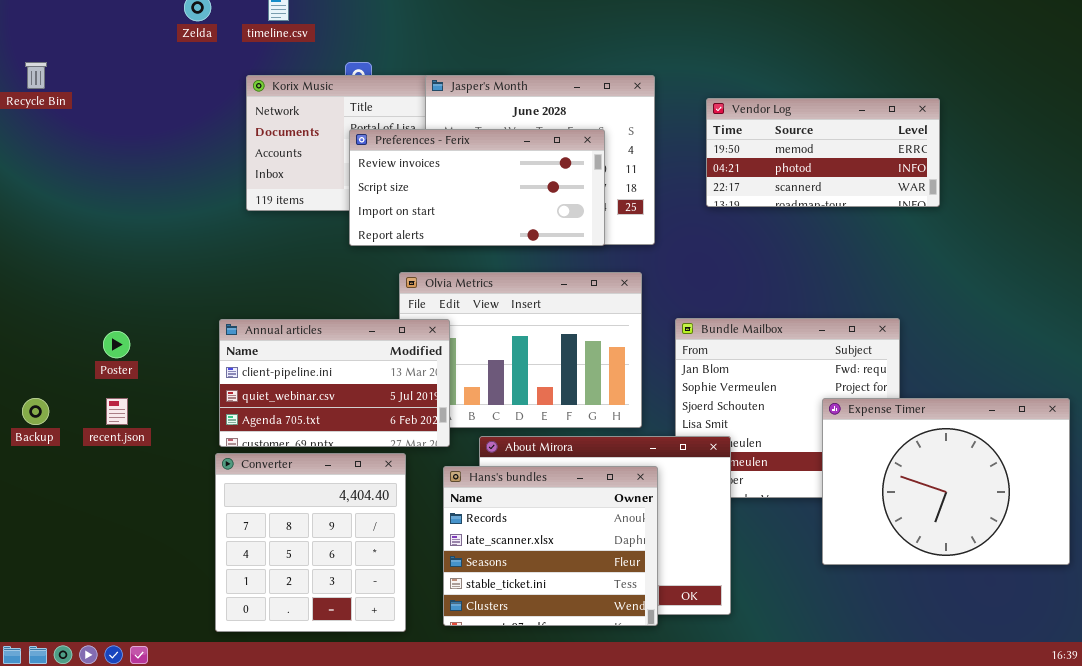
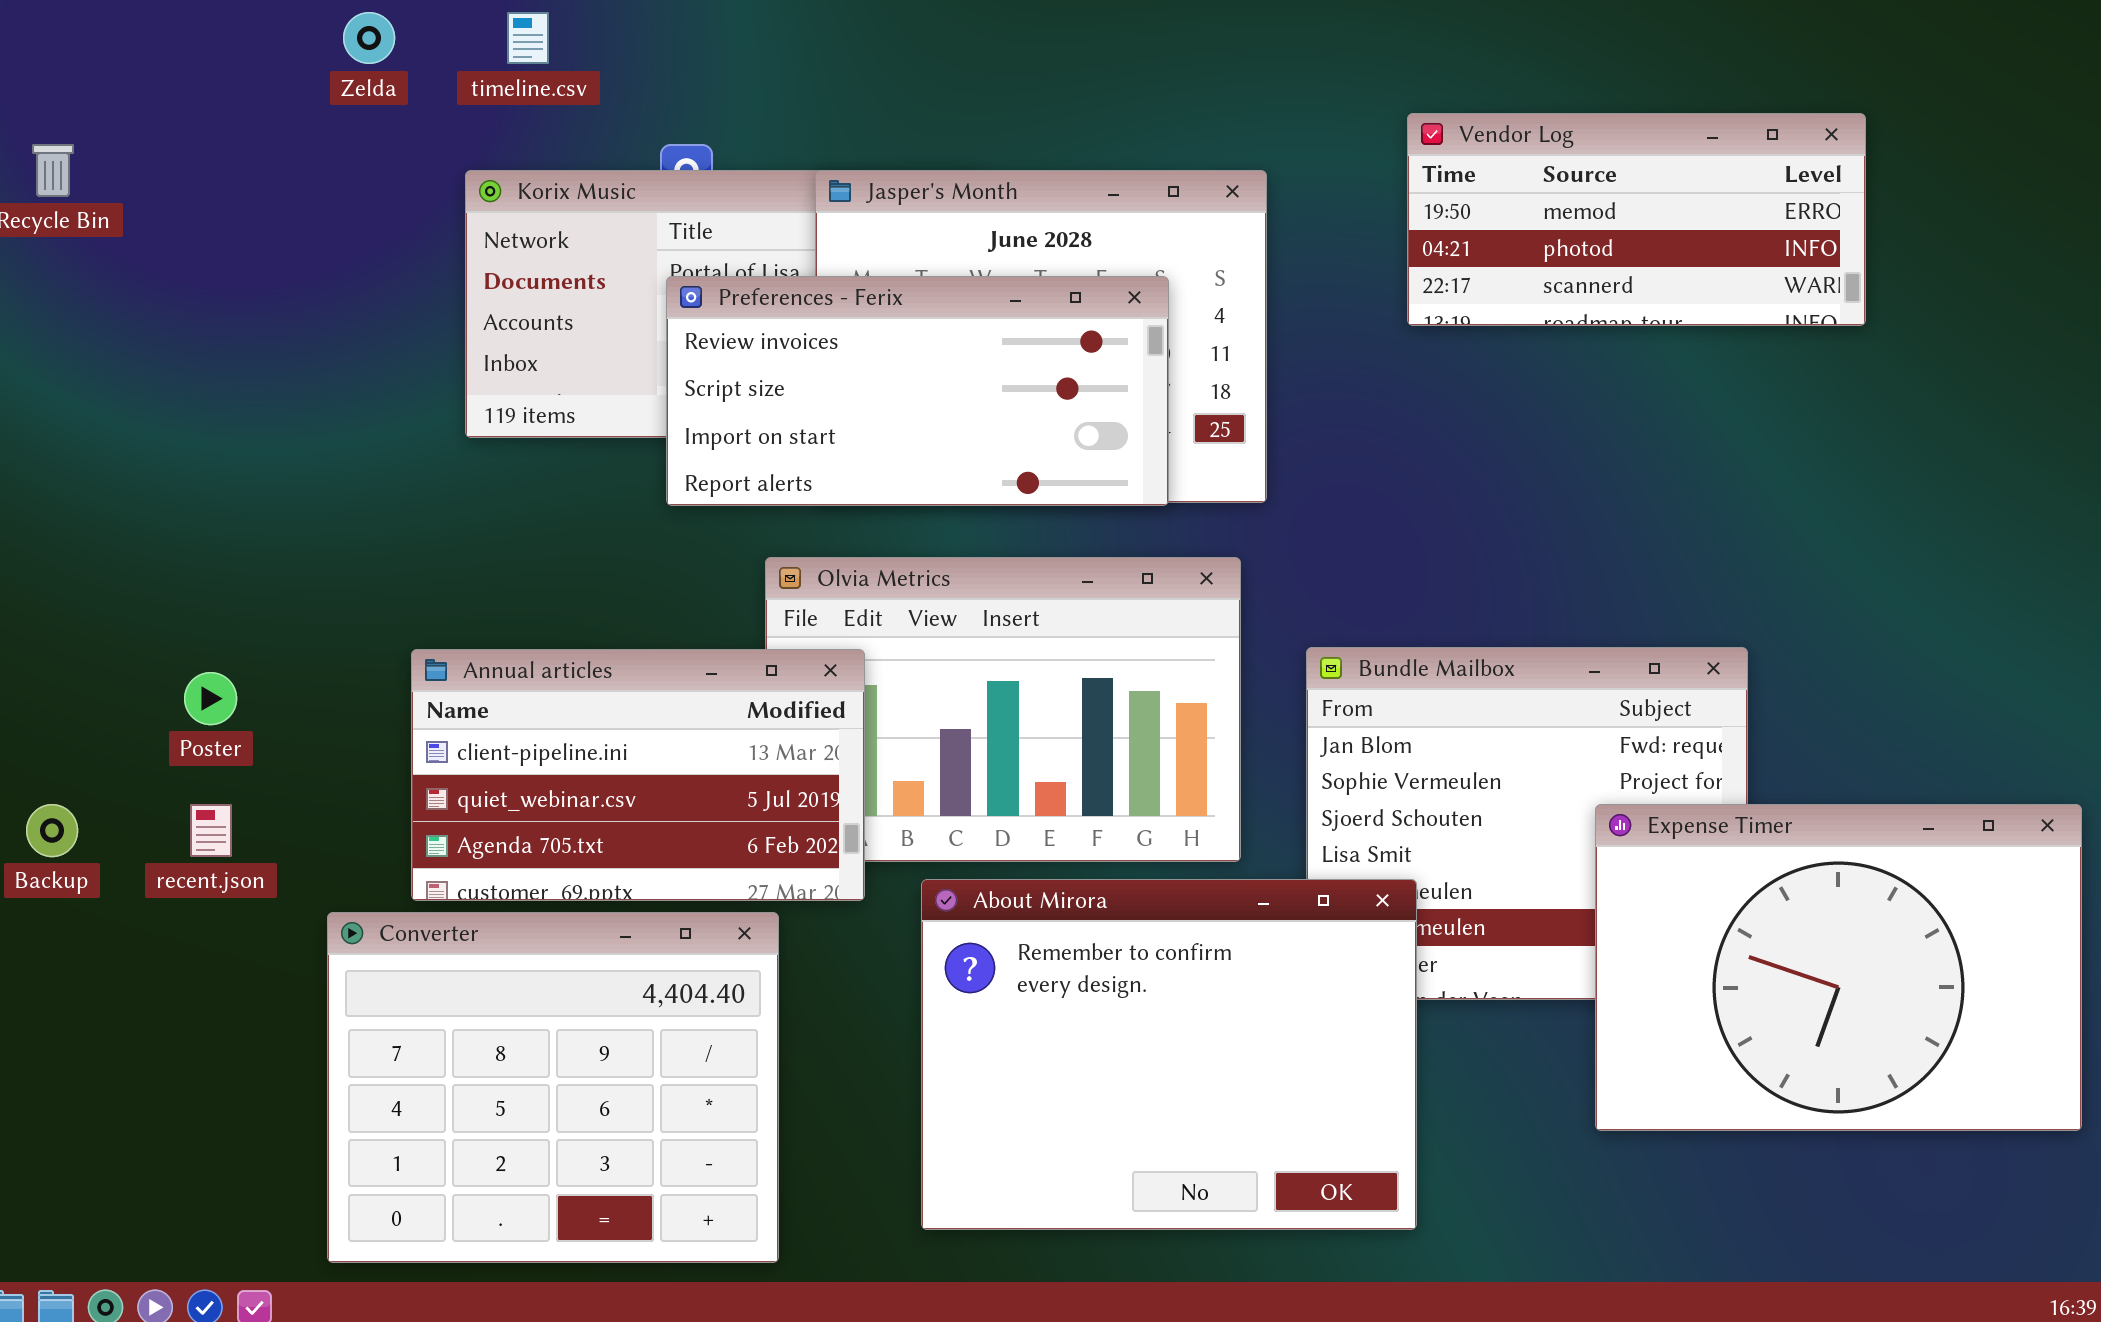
Vendor Log: [706,98,940,207] -> [1407,113,1866,326], moved
Converter: [215,453,406,632] -> [327,912,779,1263], resized
Hans's bundles: [443,466,658,626] -> none, closed

